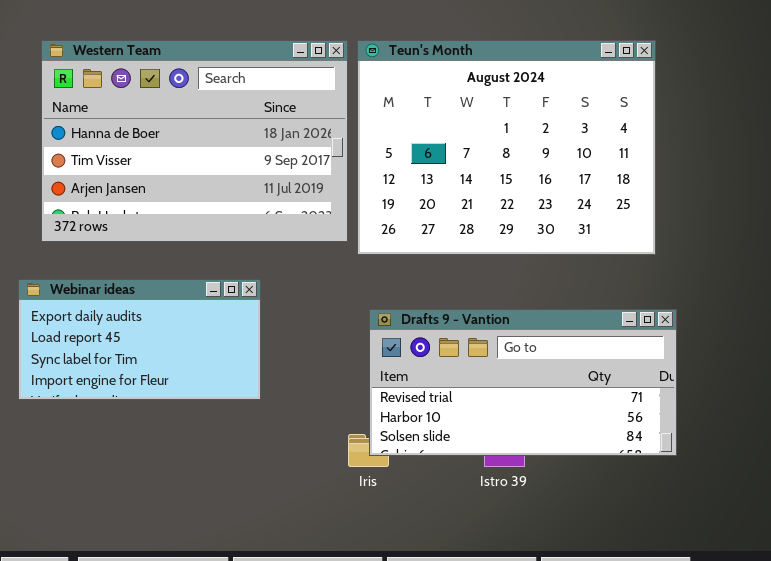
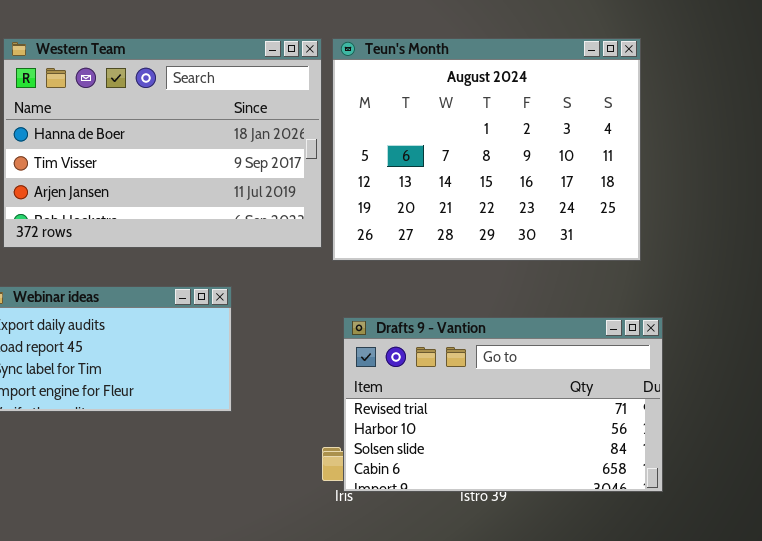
Drafts 9 - Vantion: [369,309,677,456] -> [343,317,663,492], resized

